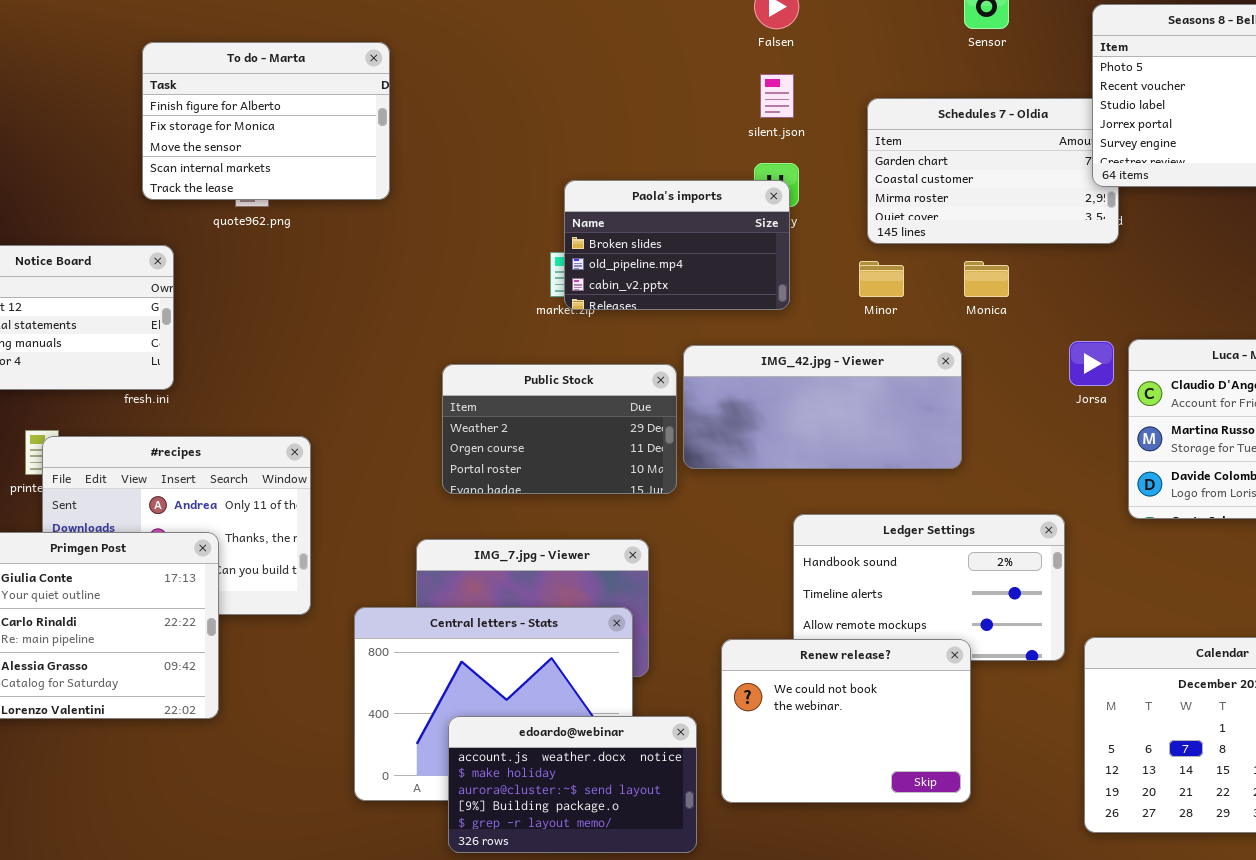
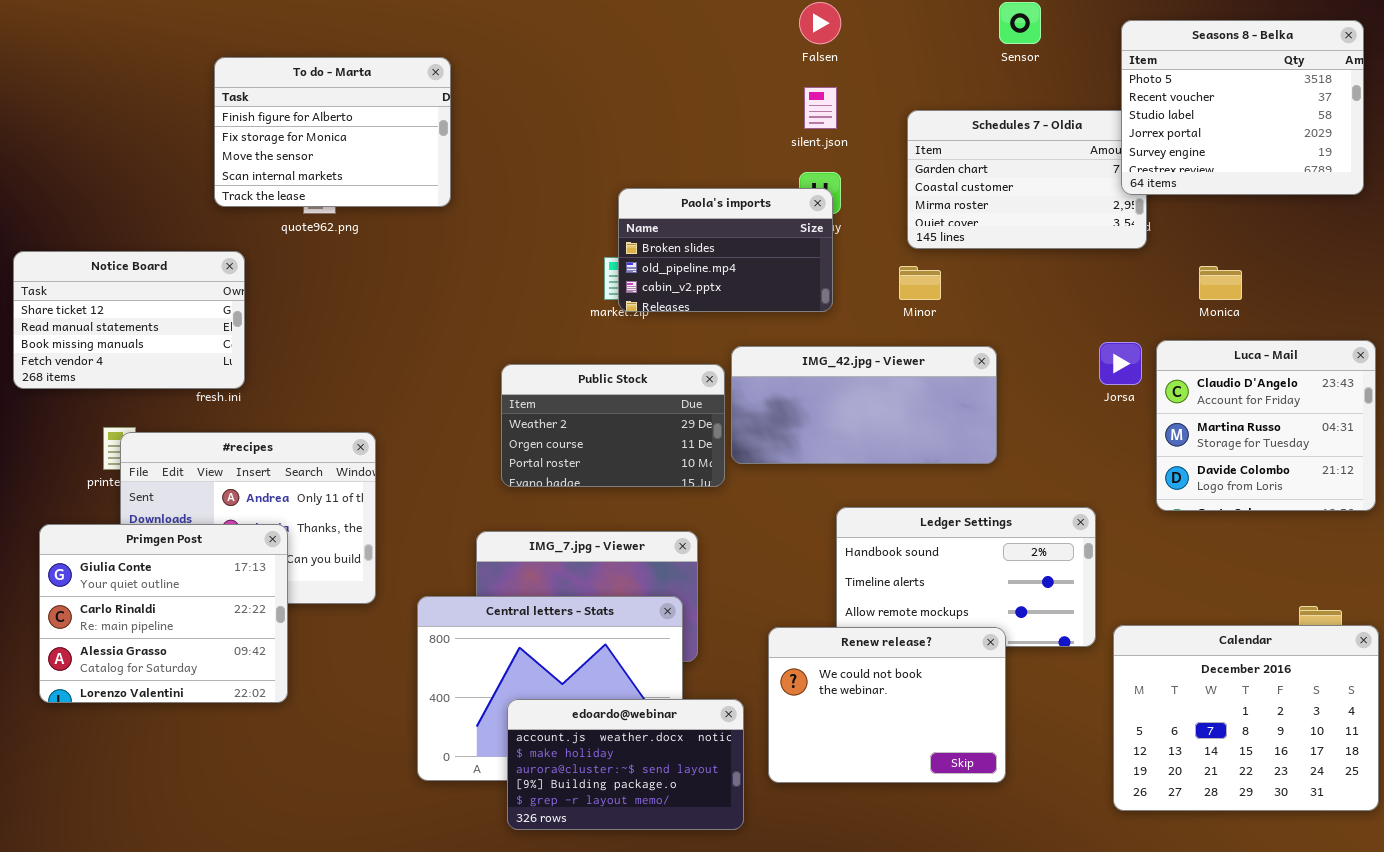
Monica: [964,261,1009,297] -> [1199,266,1242,300], moved

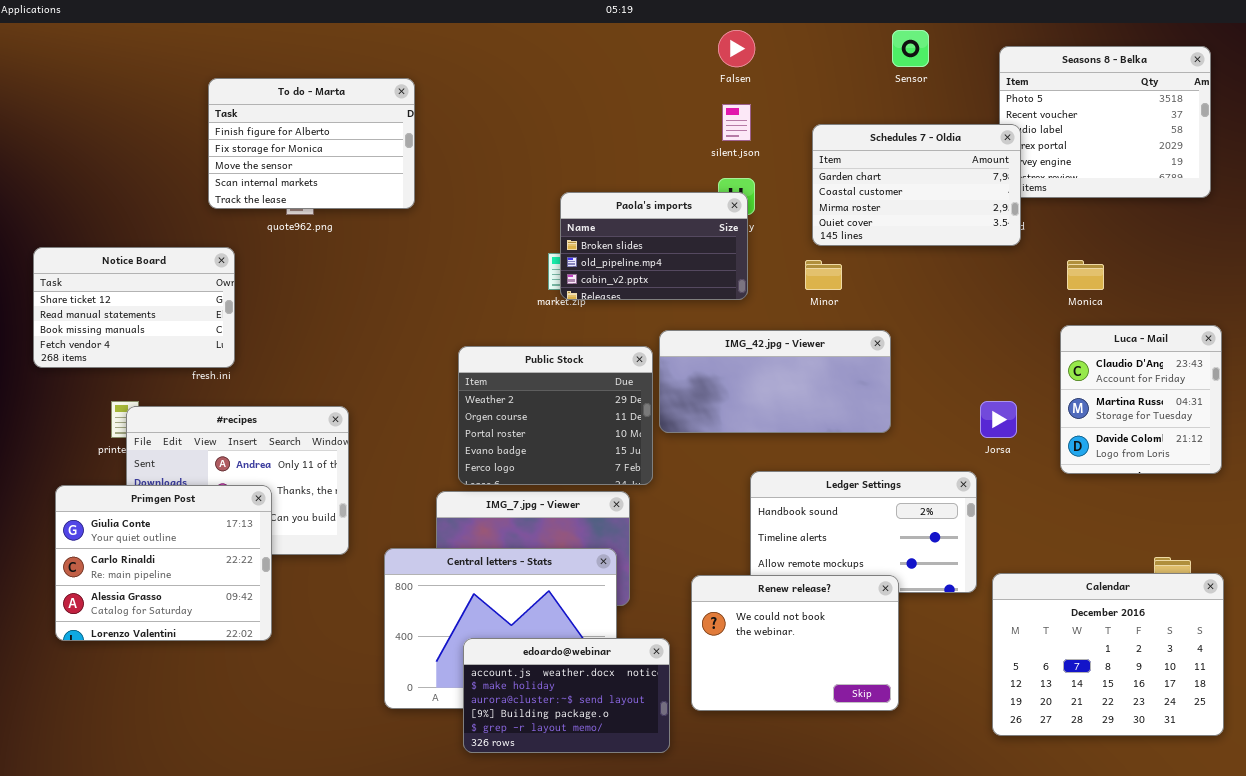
Schedules 7 - Oldia: [907,110,1147,249] -> [812,124,1021,246], raised
Luca - Mail: [1156,340,1376,511] -> [1060,325,1222,474], resized
Jorsa: [1099,342,1142,385] -> [980,401,1017,438], moved
Public Stock: [501,364,725,487] -> [458,346,653,485], resized

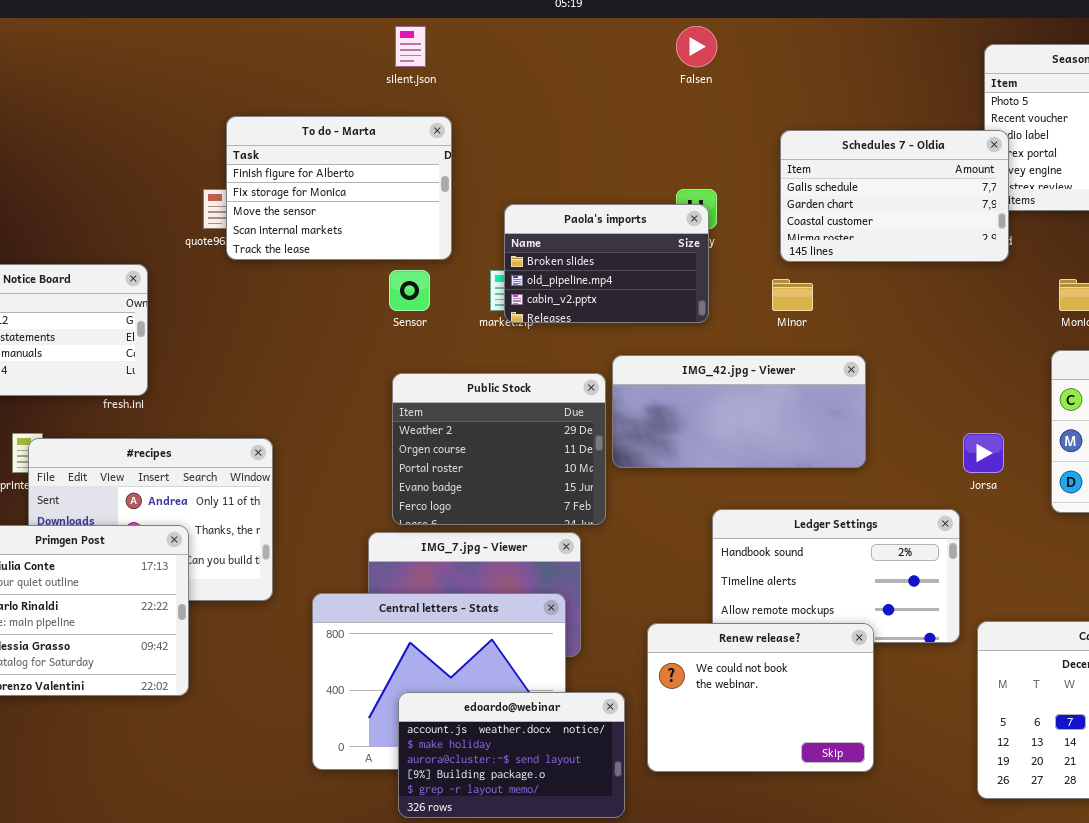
Sensor: [892,30,929,67] -> [389,270,430,311], moved
To do - Marta: [208,78,415,209] -> [226,116,452,260], moved
silent.json: [722,104,751,141] -> [395,26,426,67], moved
Schedules 7 - Oldia: [812,124,1021,246] -> [780,130,1009,262], scrolled up 1 row

